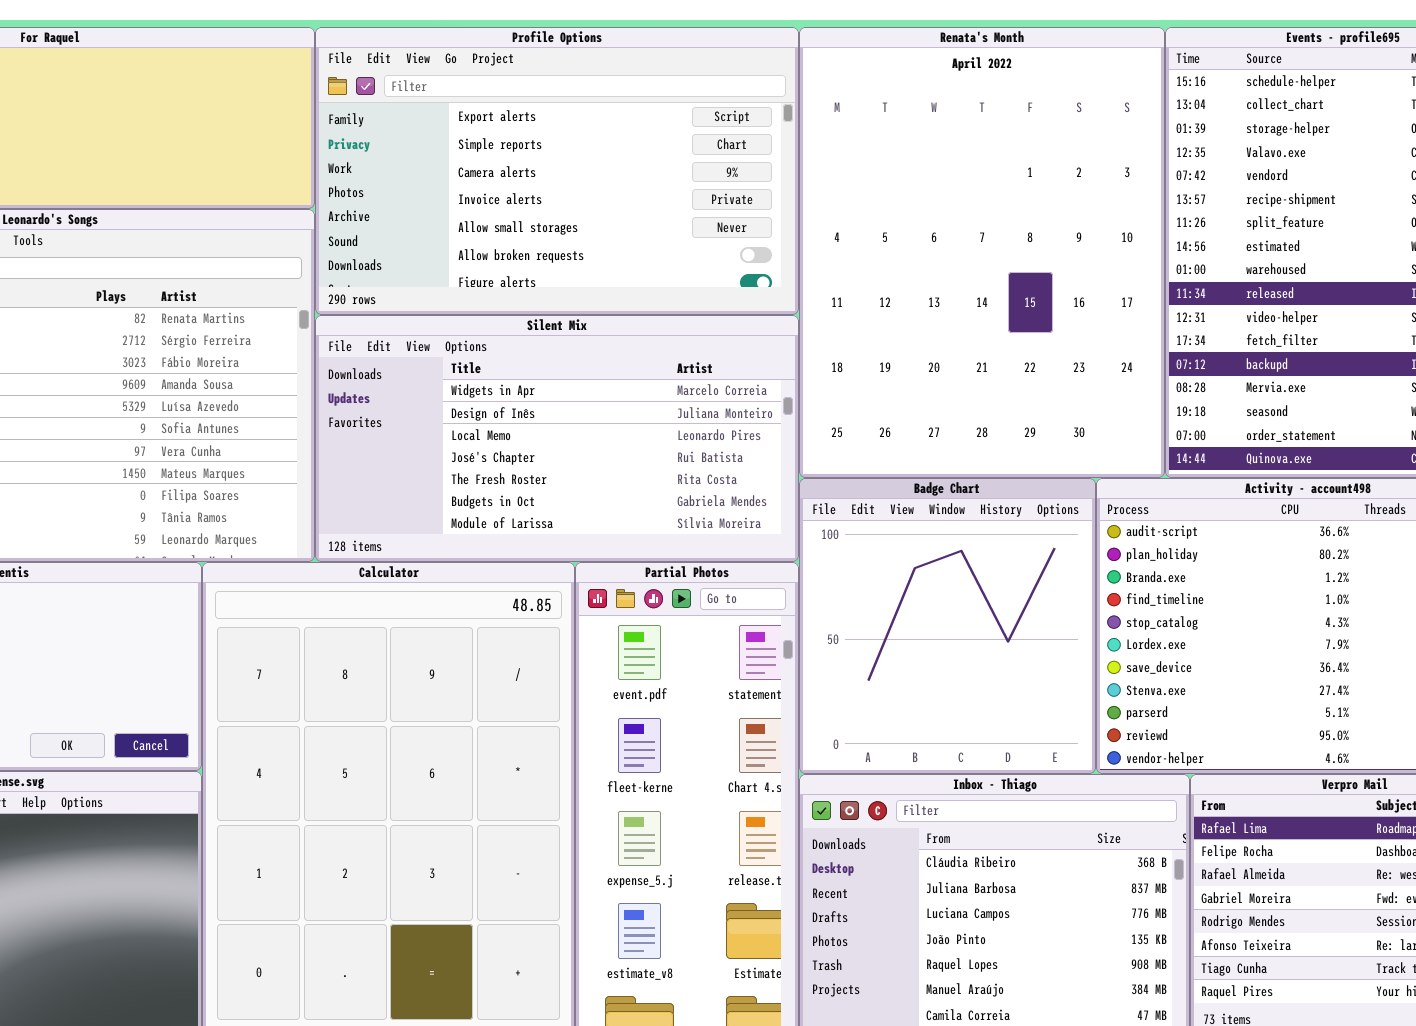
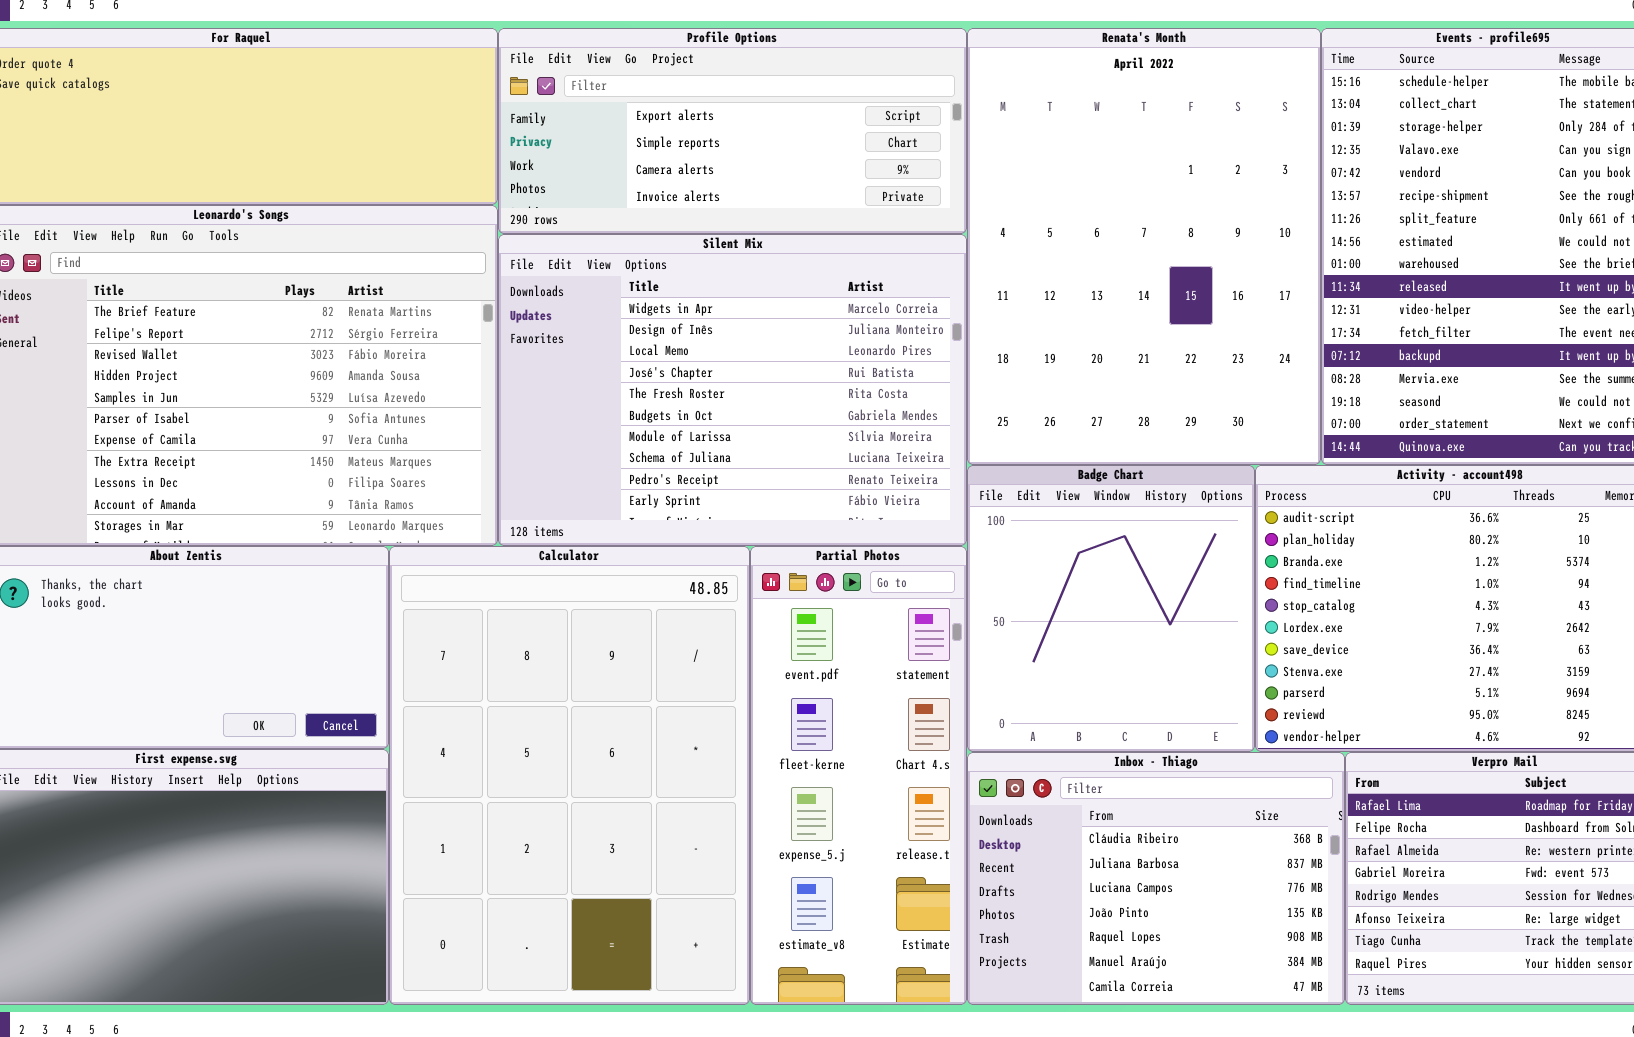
Profile Options: [315,27,799,315] -> [498,28,967,234], resized
Silent Mix: [315,315,799,562] -> [498,234,967,546], resized

